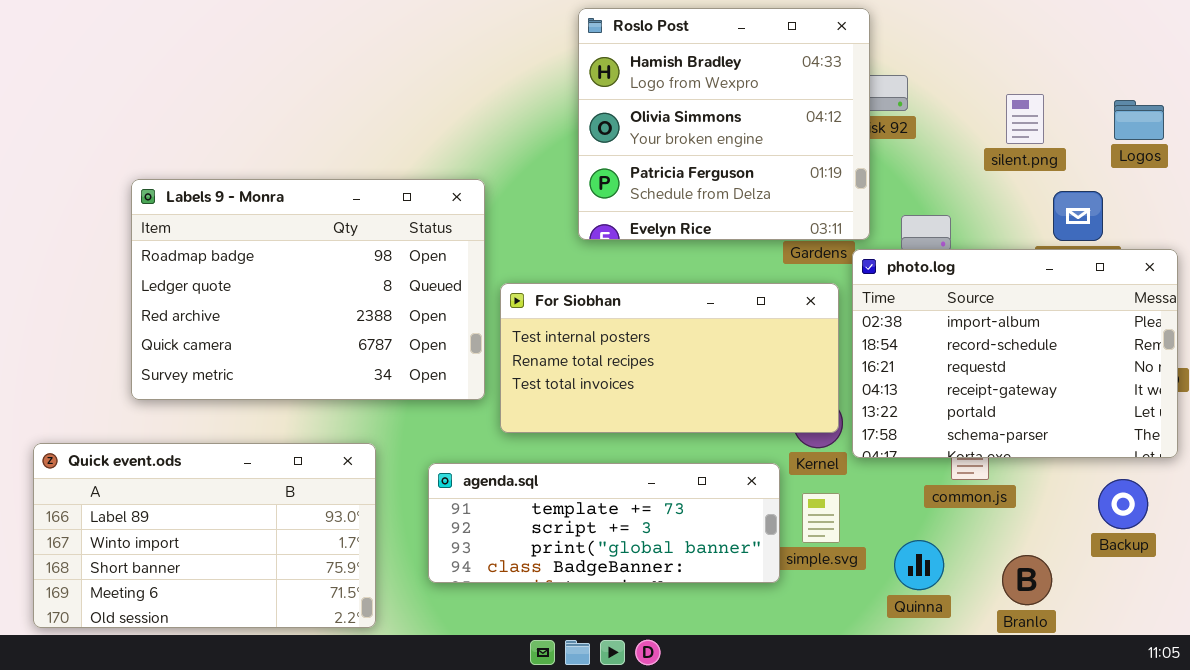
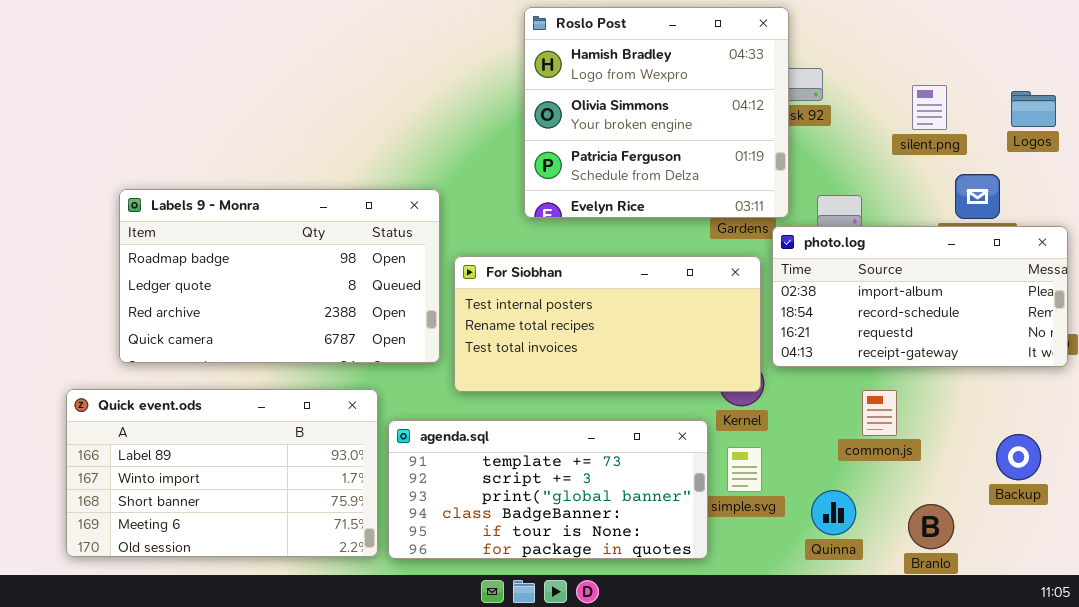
Labels 9 - Monra: [131,179,485,400] -> [119,189,440,363], resized
photo.log: [852,249,1178,458] -> [772,226,1068,367], resized
Quick event.ods: [33,443,376,628] -> [66,389,378,557], moved
agenda.sql: [428,463,780,583] -> [388,420,708,559], resized

